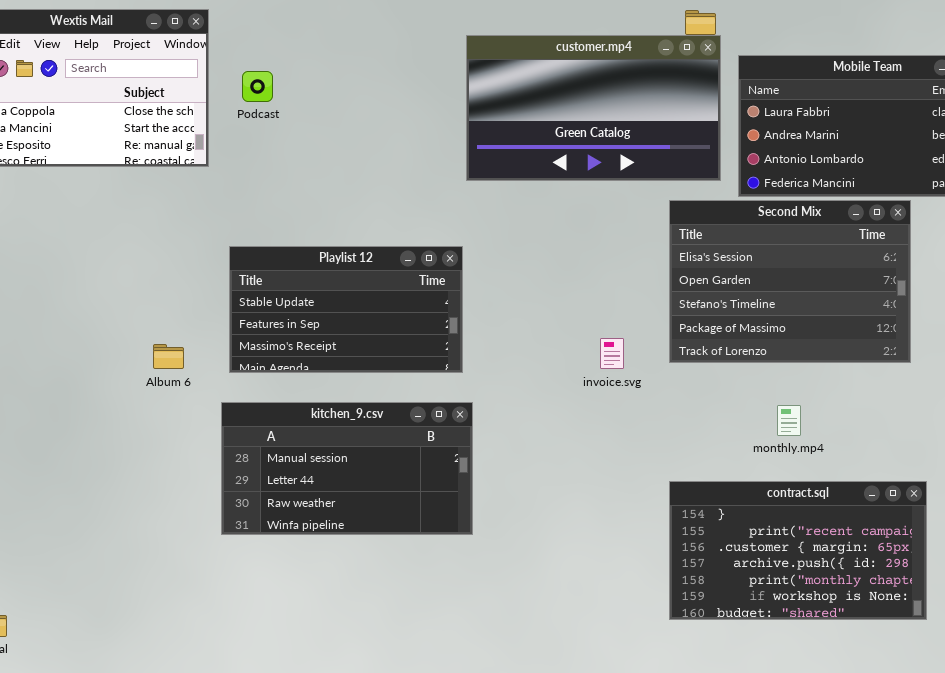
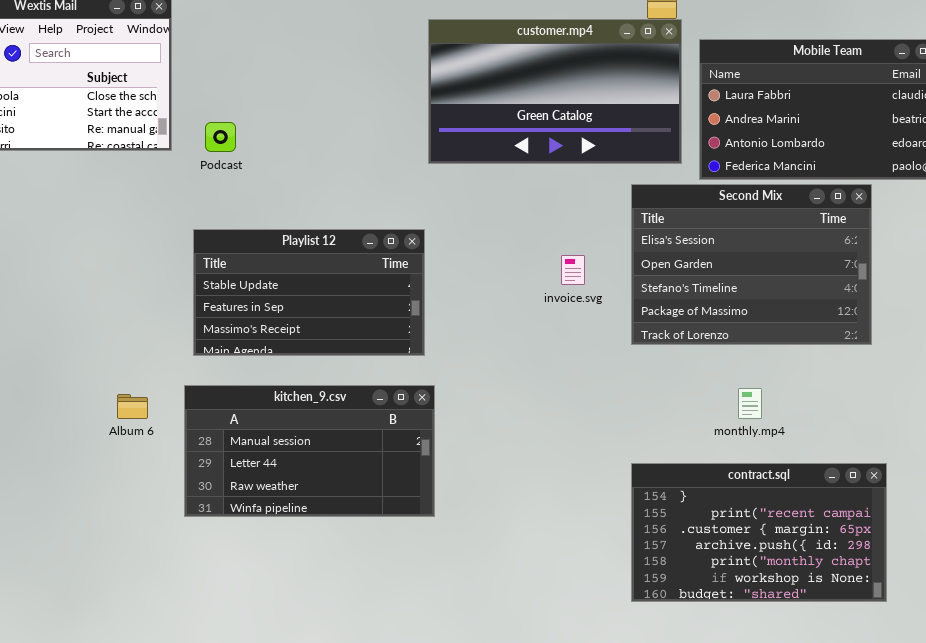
Podcast: [242,71,273,102] -> [205,122,236,152], moved
invoice.svg: [600,338,624,369] -> [561,255,585,285], moved
Album 6: [153,344,184,369] -> [117,394,148,419], moved

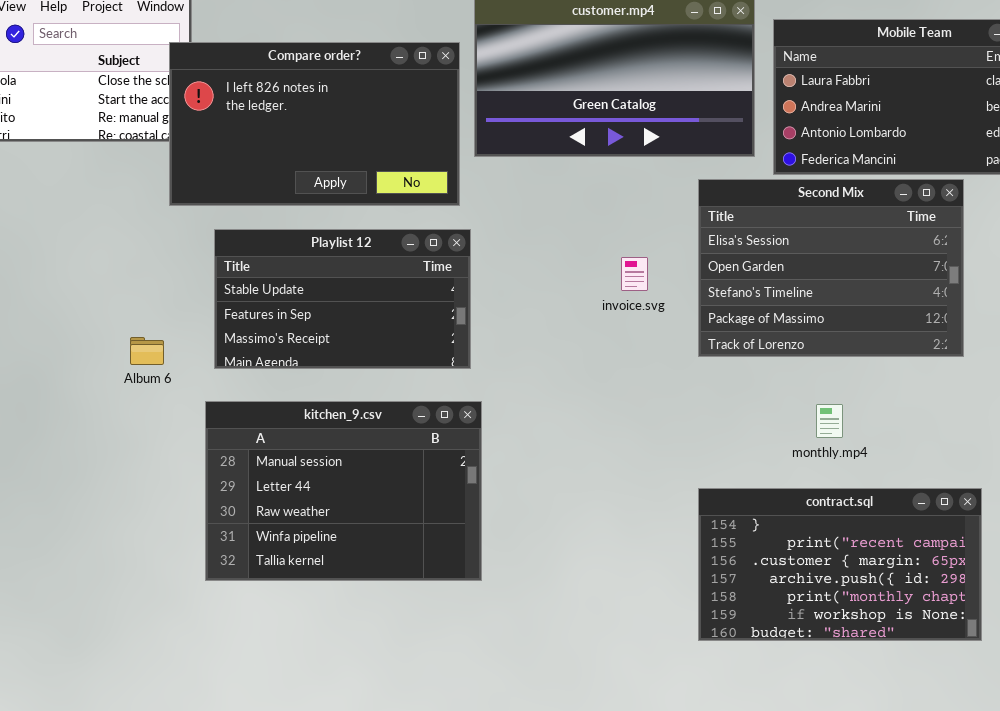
Compare order?: none -> [169,42,460,206], opened
kitchen_9.csv: [184,385,435,517] -> [205,401,482,581], resized
Album 6: [117,394,148,419] -> [130,337,164,365], moved

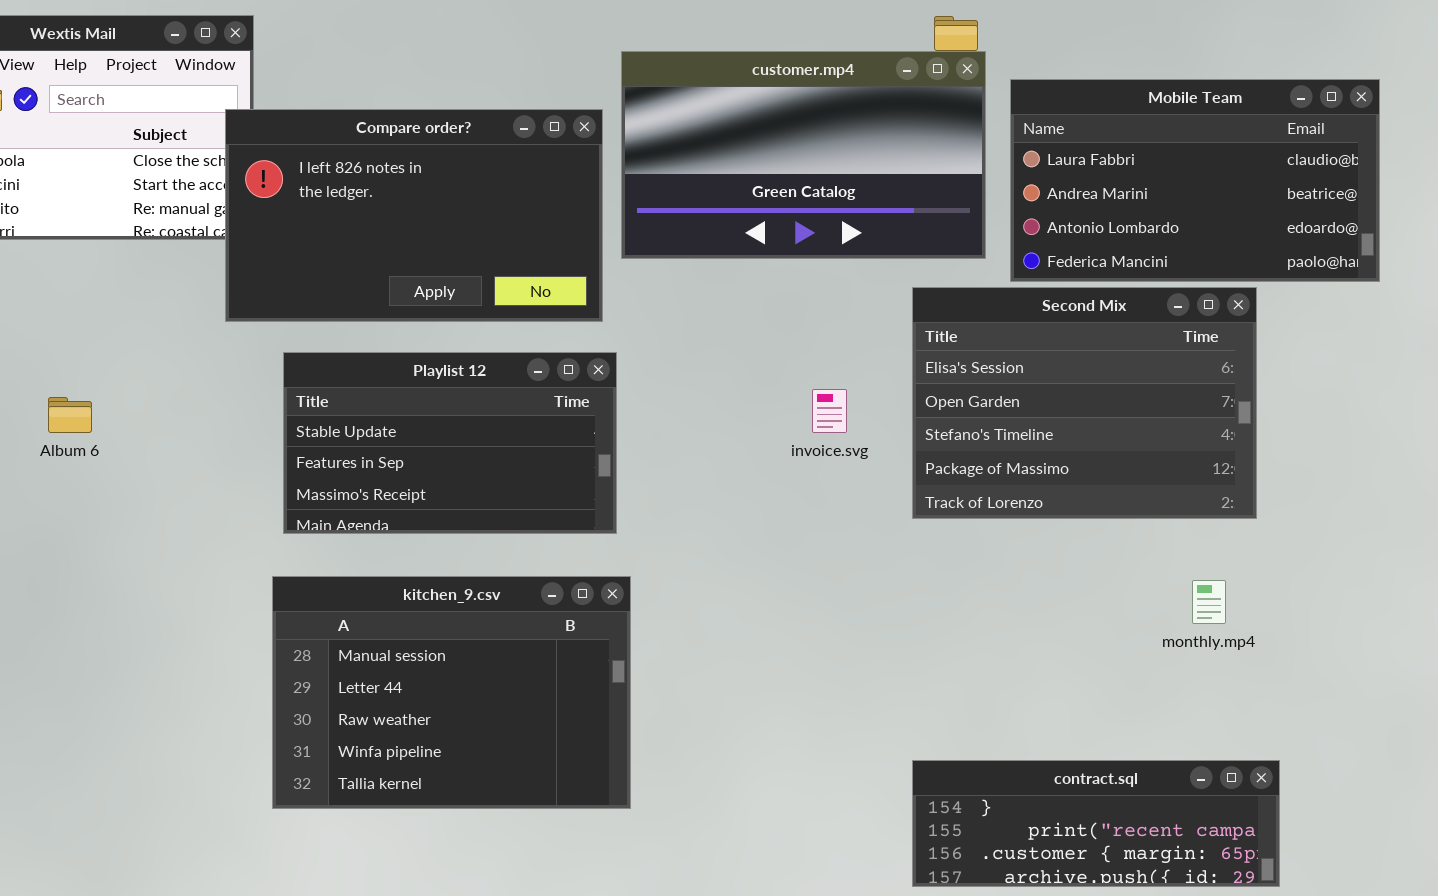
Album 6: [130,337,164,365] -> [48,397,92,433], moved
monthly.mp4: [816,404,843,438] -> [1192,580,1226,624], moved
contract.sql: [698,488,982,641] -> [912,760,1280,887], resized

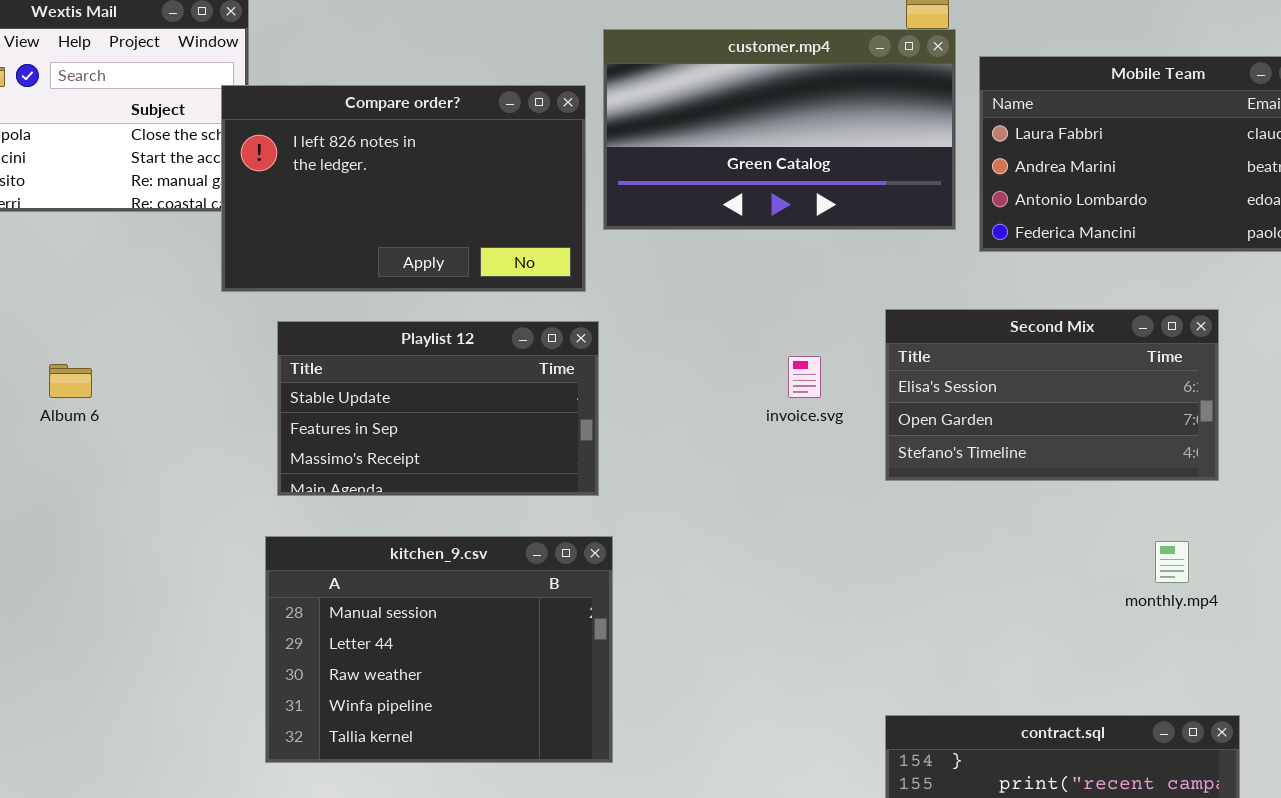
Second Mix: [912,287,1257,519] -> [885,309,1219,481], resized

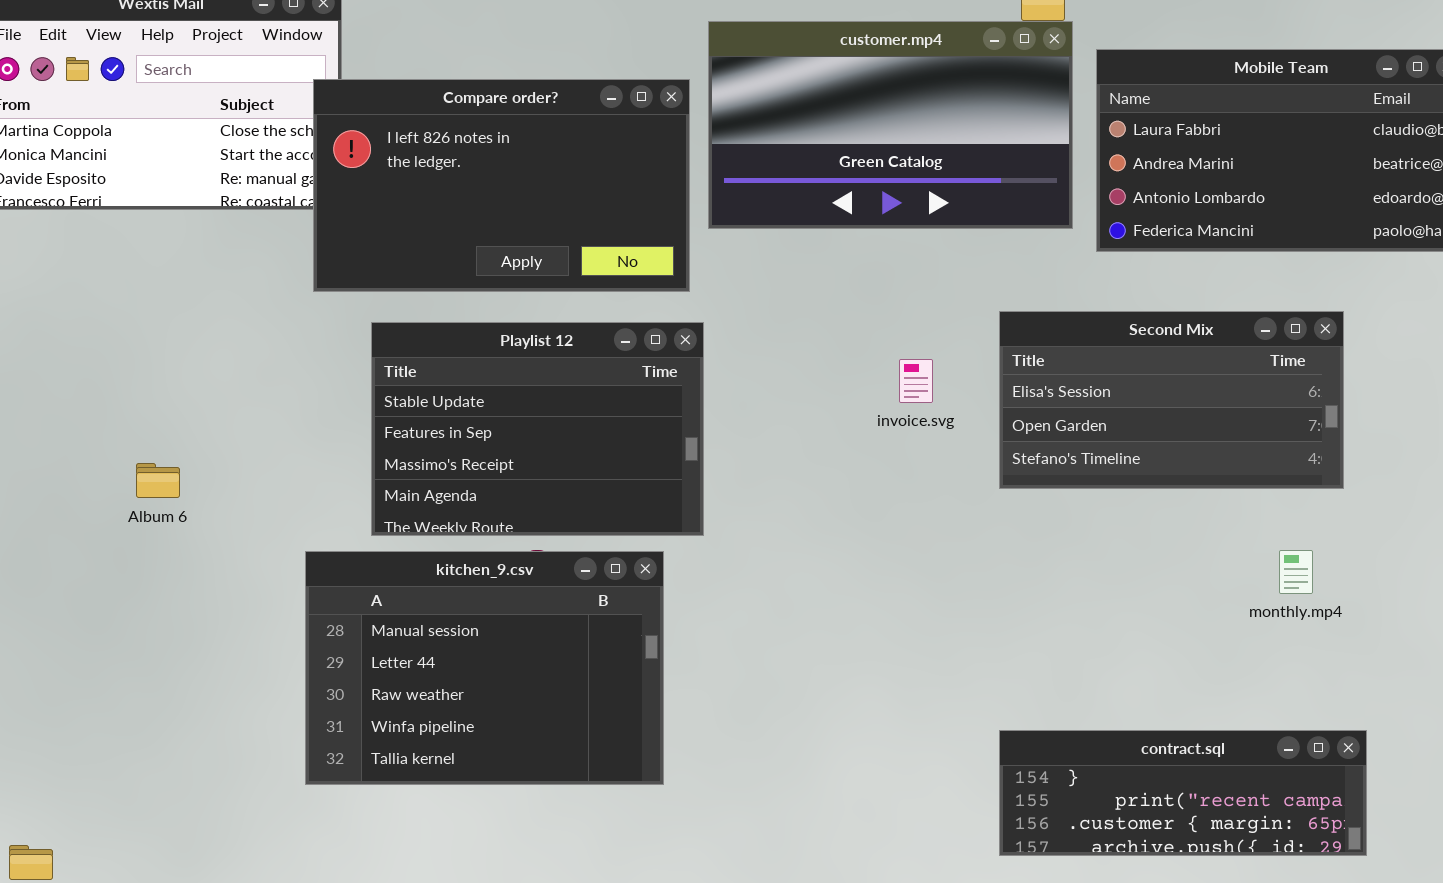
Playlist 12: [277,321,599,496] -> [371,322,704,536], resized
Album 6: [49,364,92,398] -> [136,463,180,498], moved
kitchen_9.csv: [265,536,613,763] -> [305,551,664,785], moved

